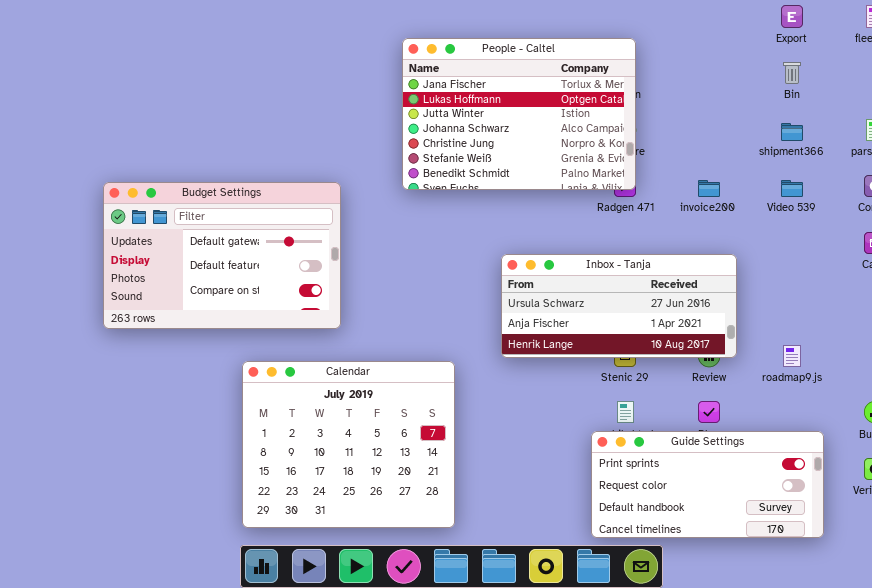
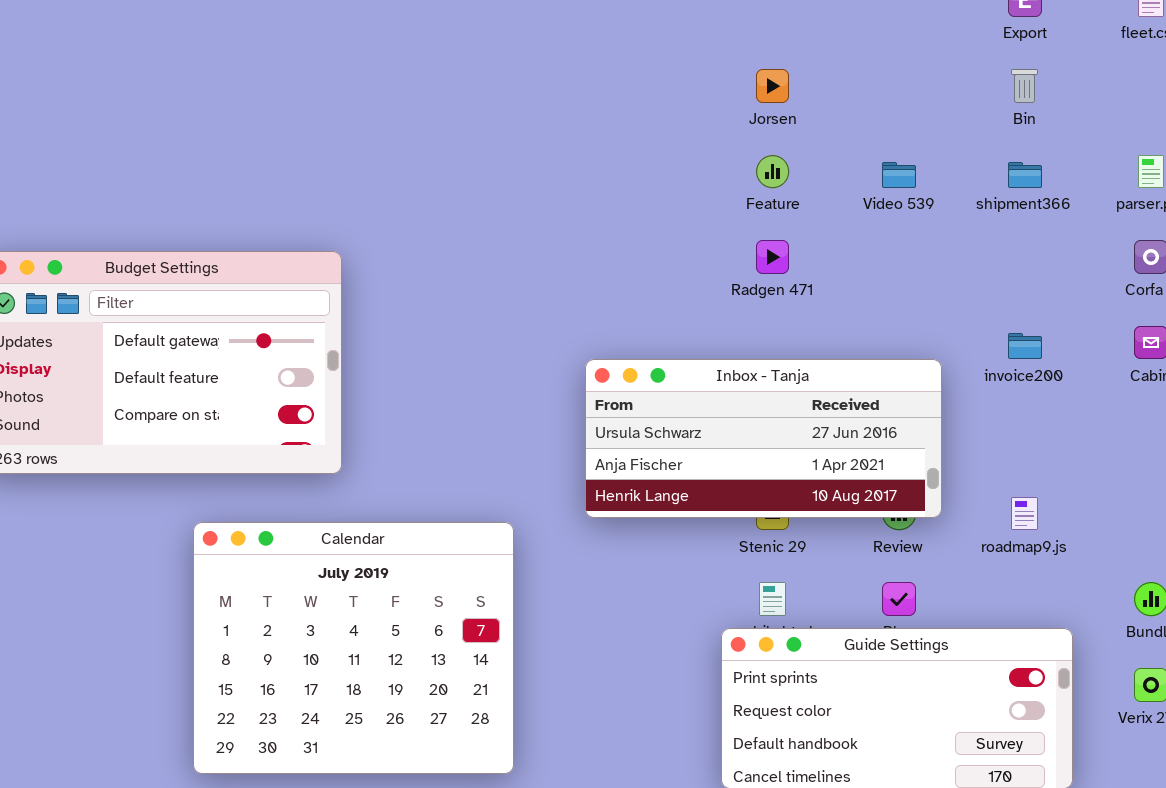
People - Caltel: [402,38,636,190] -> none, closed
invoice200: [698,180,720,197] -> [1008,333,1042,359], moved
Video 539: [781,180,803,197] -> [882,162,916,188], moved

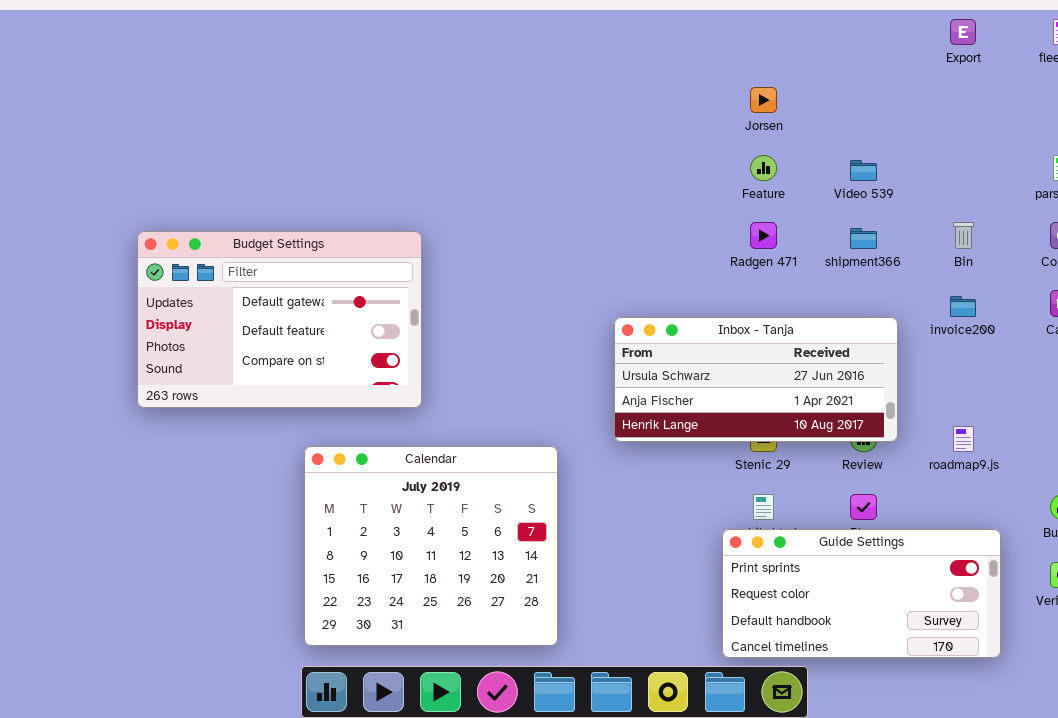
Bin: [1011,69,1038,103] -> [953,222,974,249], moved
shipment366: [1008,162,1042,188] -> [850,228,877,249], moved

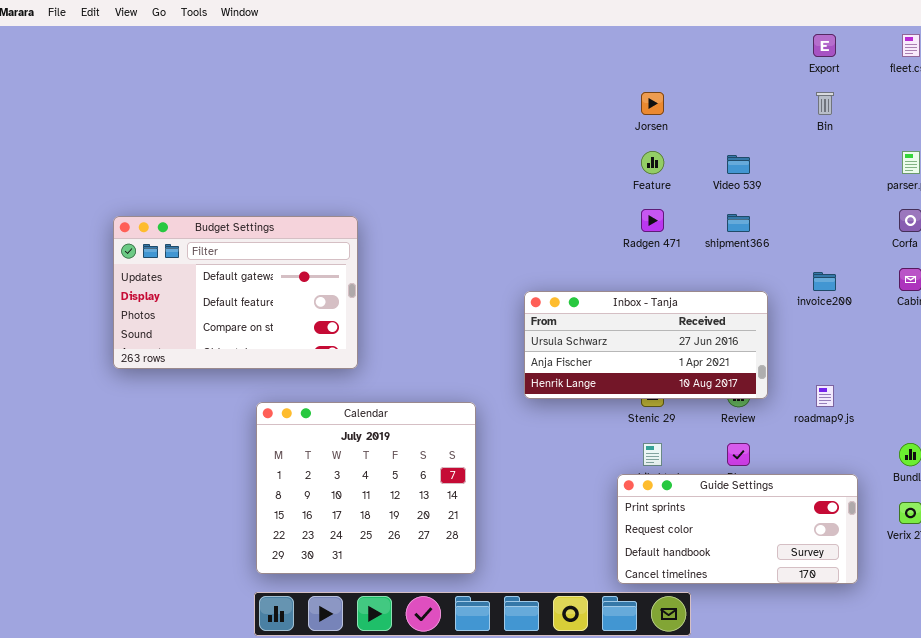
Bin: [953,222,974,249] -> [816,92,834,115], moved

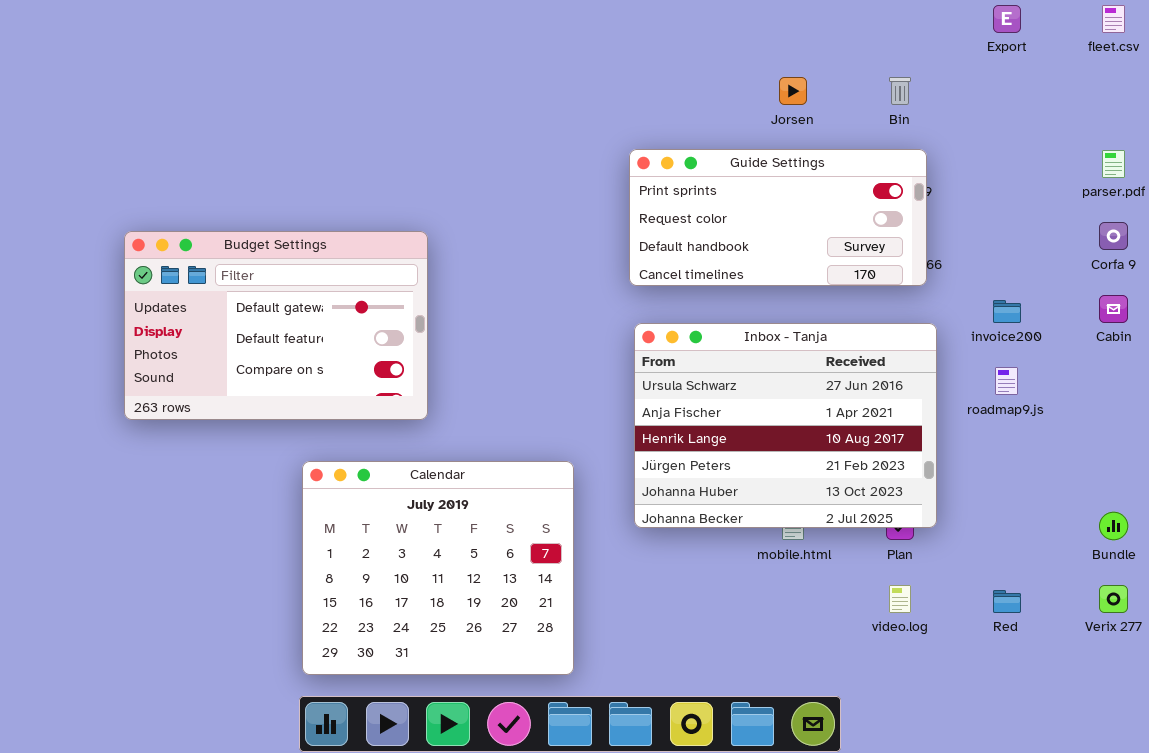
Bin: [816,92,834,115] -> [889,77,911,105], moved
Inbox - Tanja: [524,291,768,399] -> [634,323,937,528], resized
roadmap9.js: [816,385,834,407] -> [995,367,1018,395], moved
Guide Settings: [617,474,858,584] -> [629,149,927,286], moved

